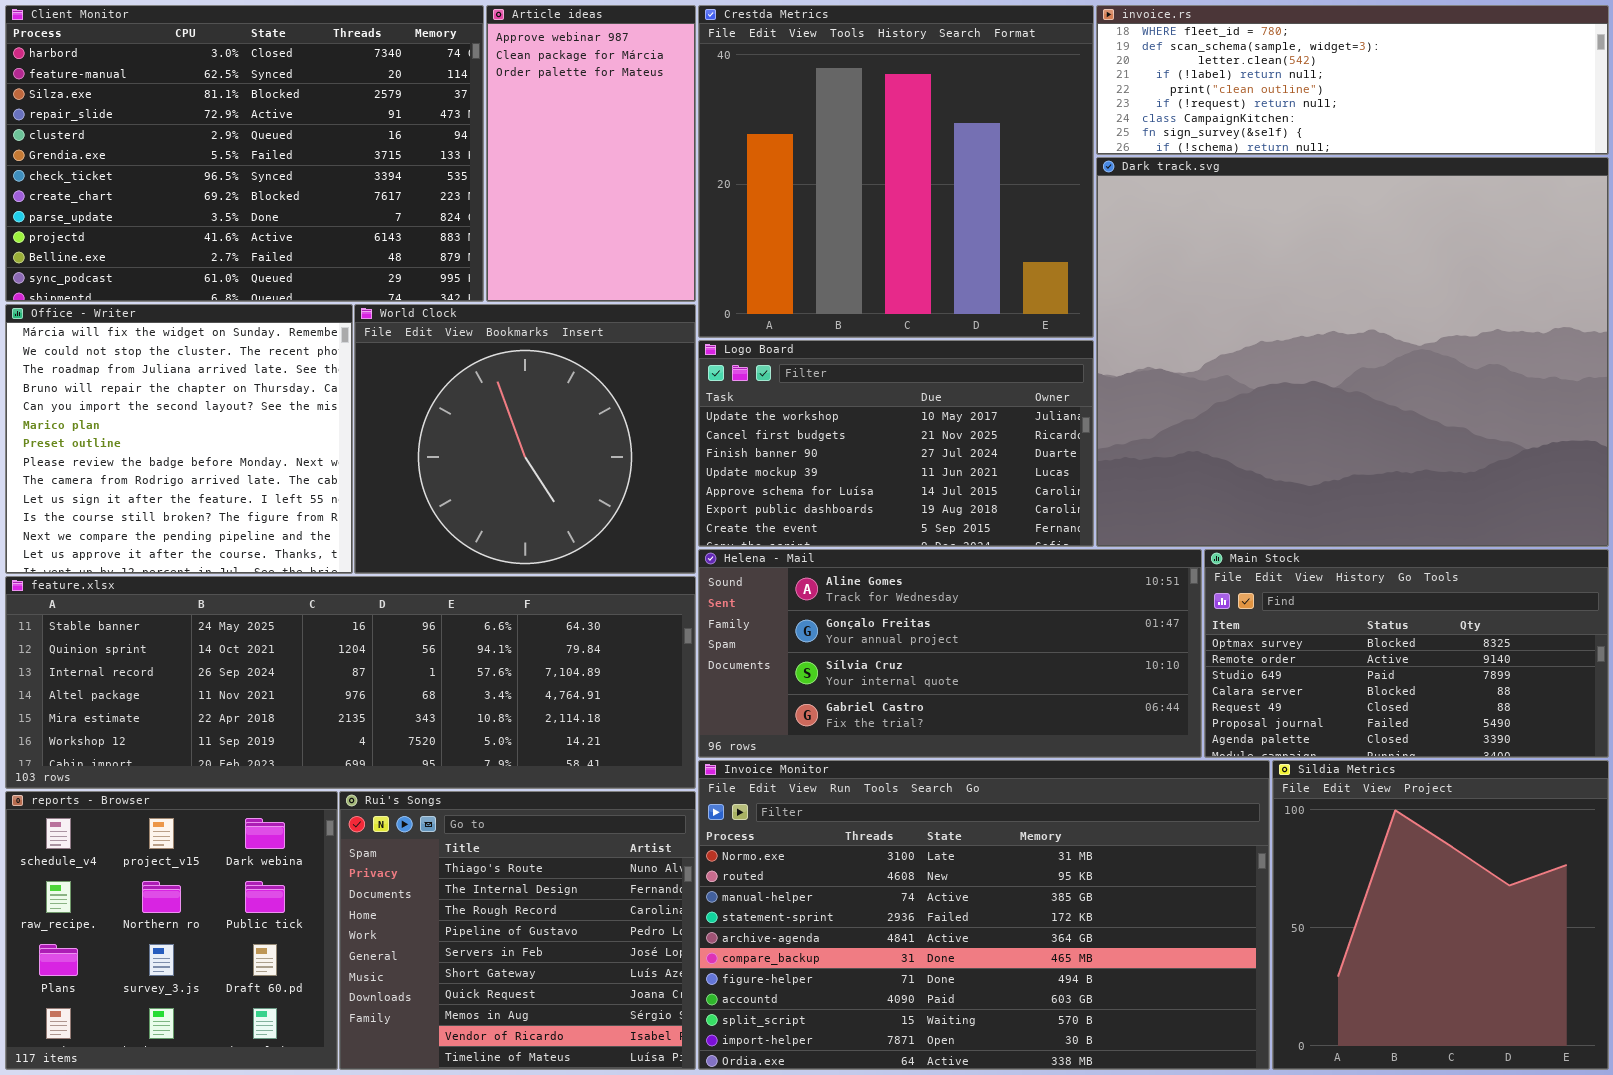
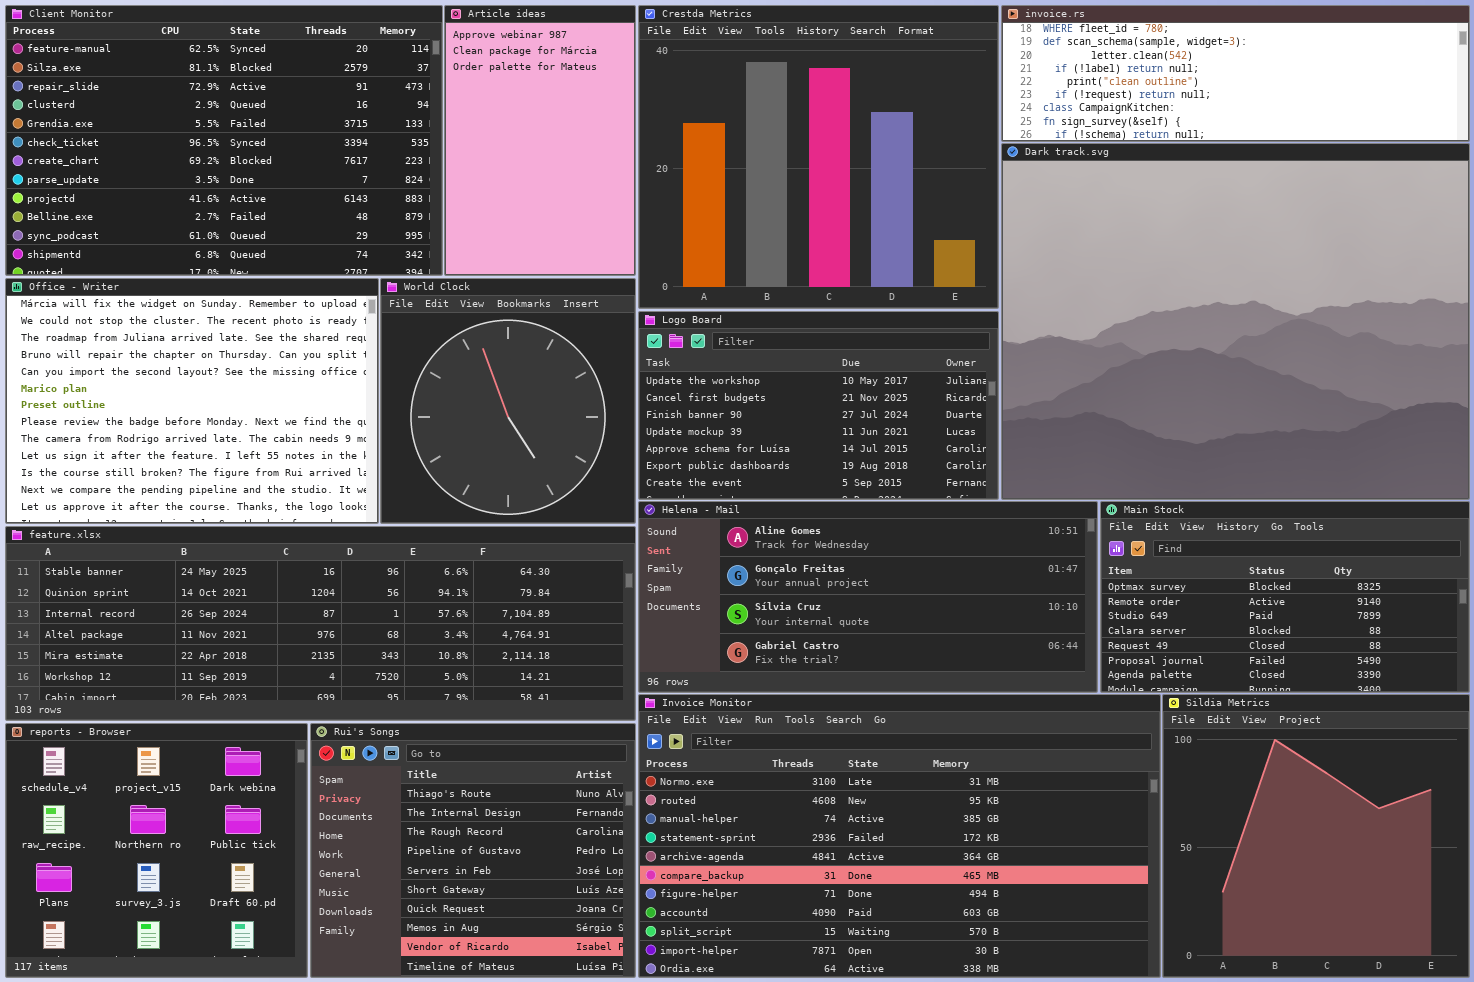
Client Monitor: [5,5,484,302] -> [5,5,443,276], scrolled down 1 row
Office - Writer: [5,304,353,574] -> [5,278,379,524], resized
World Clock: [354,304,696,574] -> [380,278,636,524], resized

